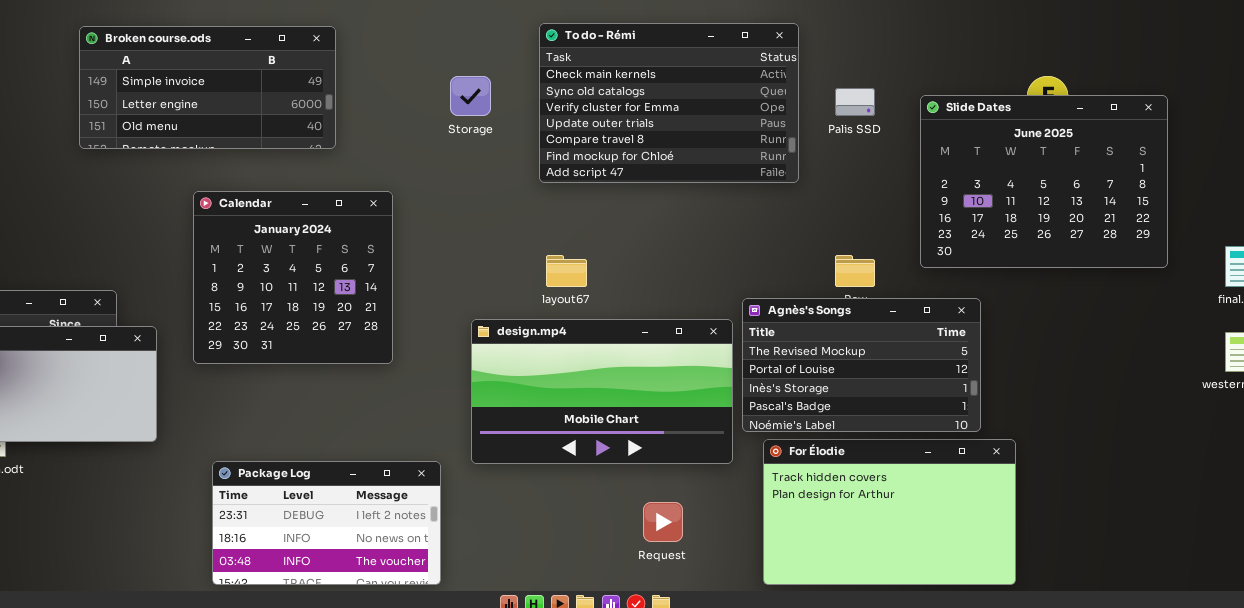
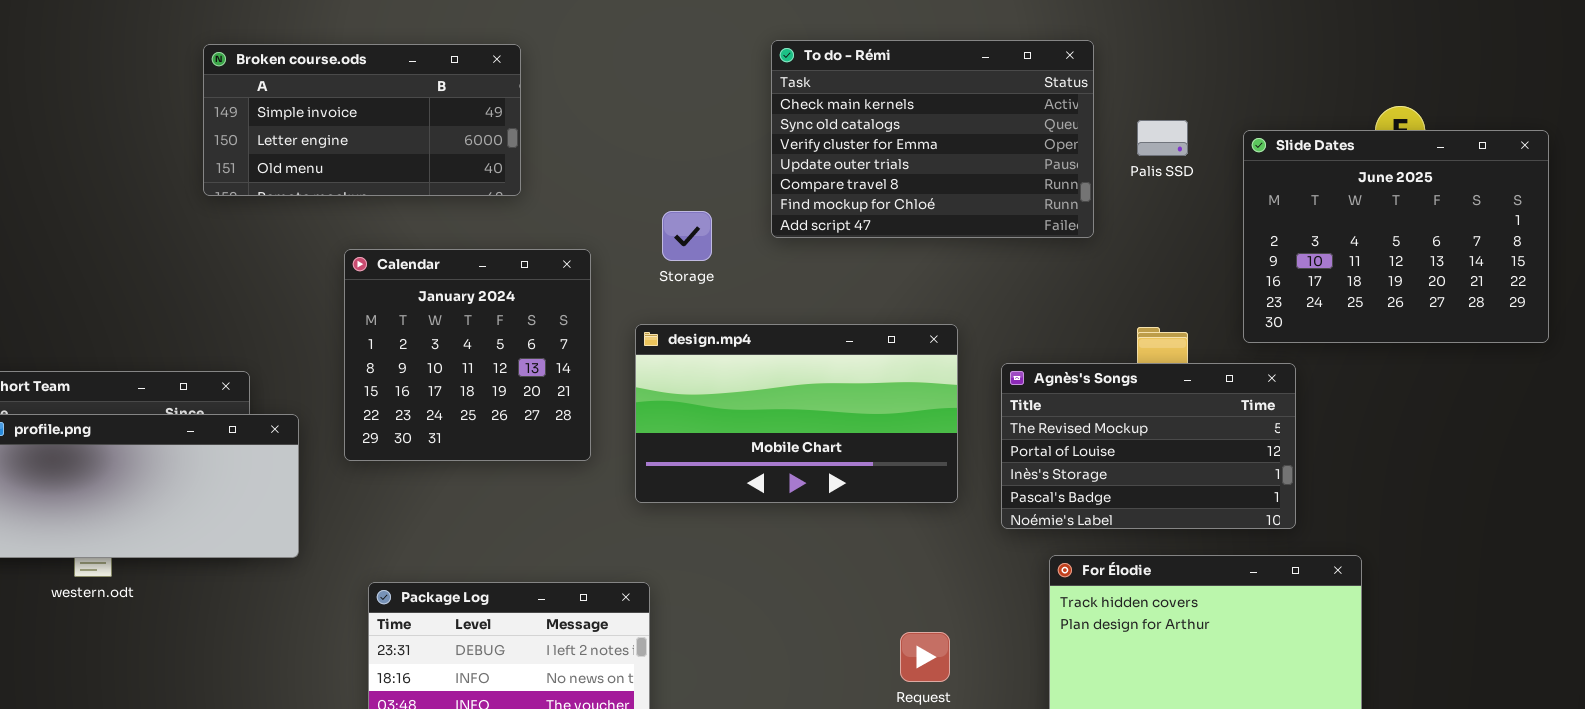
Storage: [450,76,491,116] -> [662,211,712,261], moved
Agnès's Songs: [742,298,981,432] -> [1001,363,1296,529], moved
design.mp4: [471,319,733,464] -> [635,324,958,503], moved

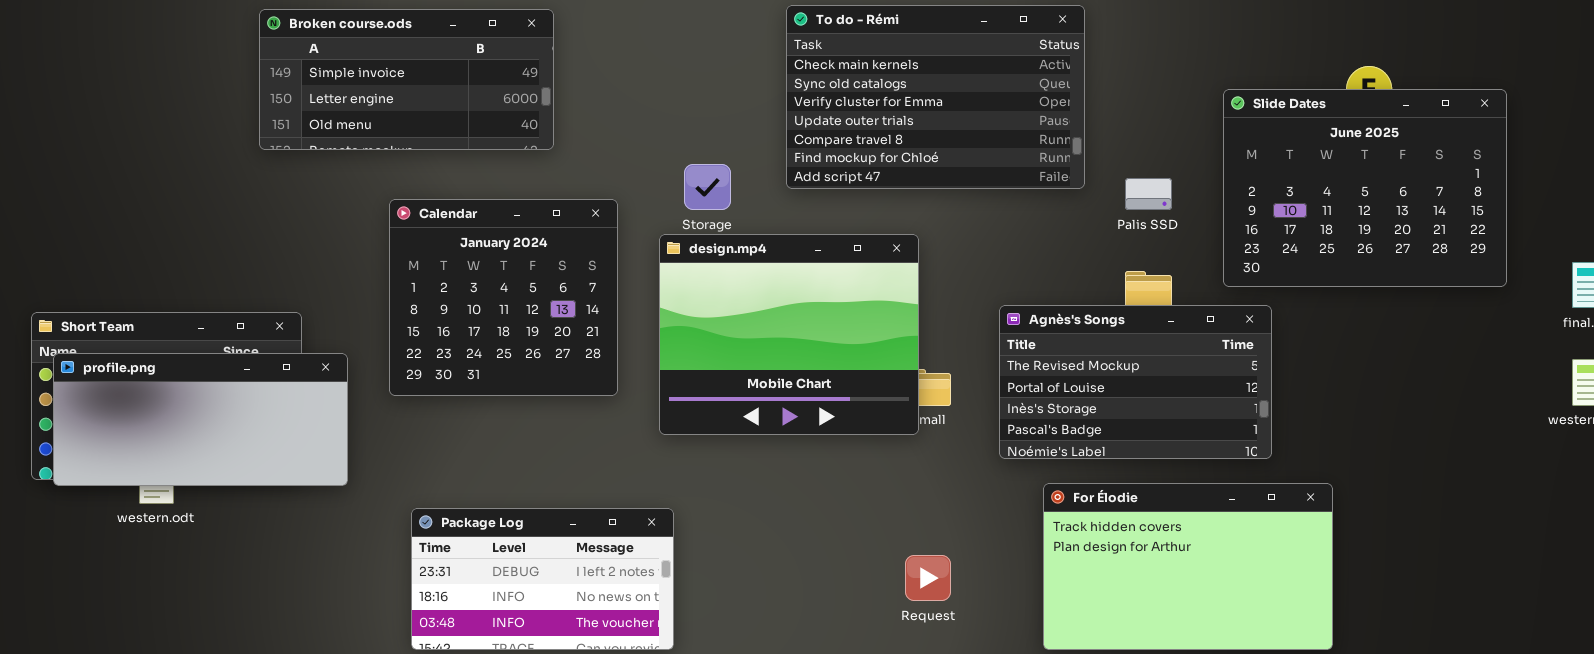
Palis SSD: [1137,120,1188,156] -> [1125,178,1172,210], moved
design.mp4: [635,324,958,503] -> [659,234,919,435], resized

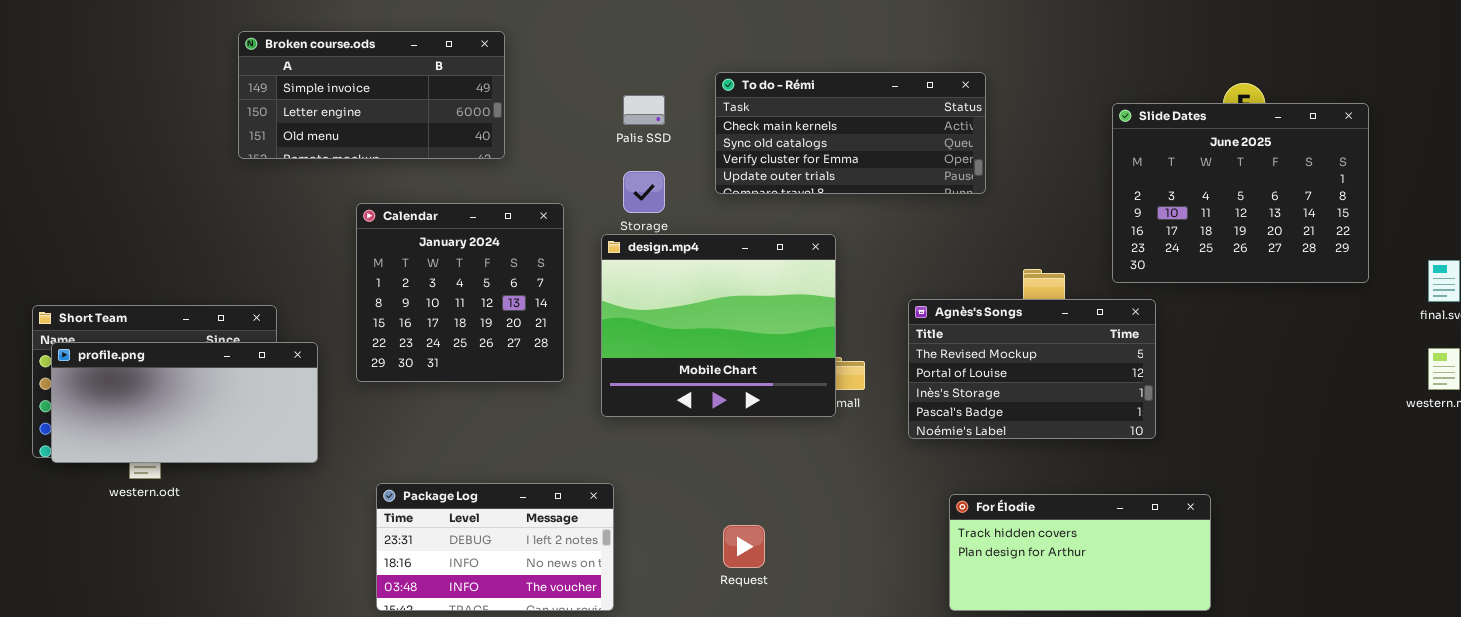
To do - Rémi: [786,5,1085,189] -> [715,72,986,194], resized
Palis SSD: [1125,178,1172,210] -> [623,95,665,125], moved
For Élodie: [1043,483,1333,650] -> [949,494,1211,611], resized
Request: [905,555,951,601] -> [723,525,765,568], moved

